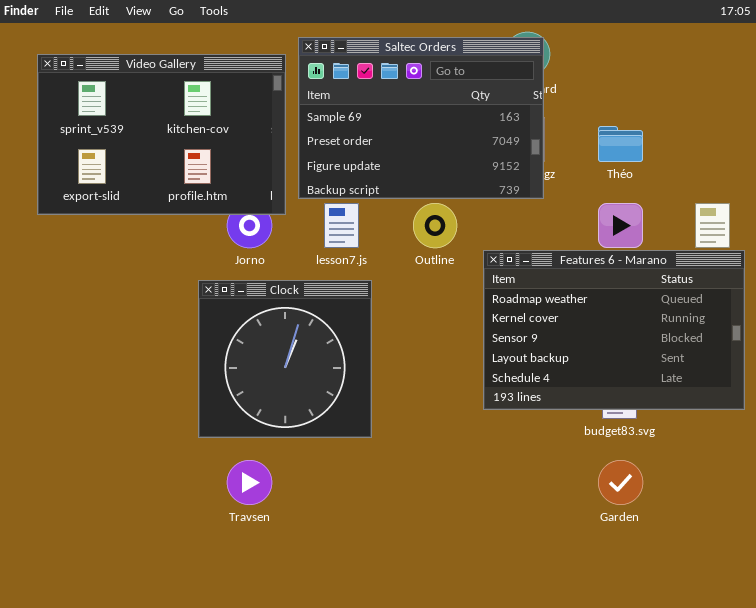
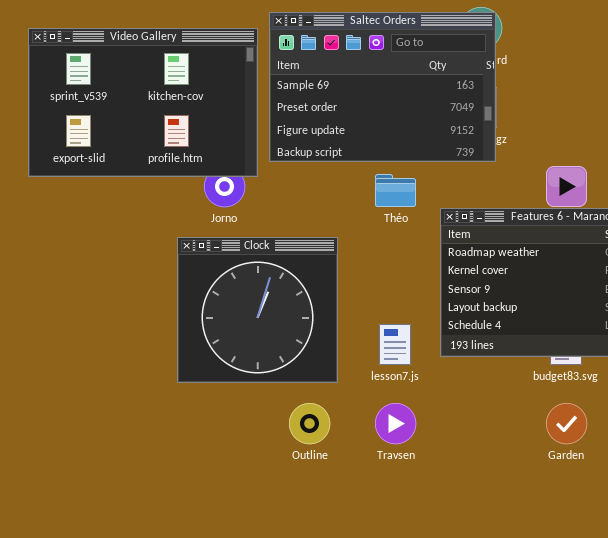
Théo: [598,126,643,162] -> [375,174,416,207], moved
lesson7.js: [324,203,359,248] -> [379,324,411,365], moved
Outline: [413,203,457,248] -> [289,403,330,444], moved
Travsen: [227,460,272,505] -> [375,403,416,444], moved

